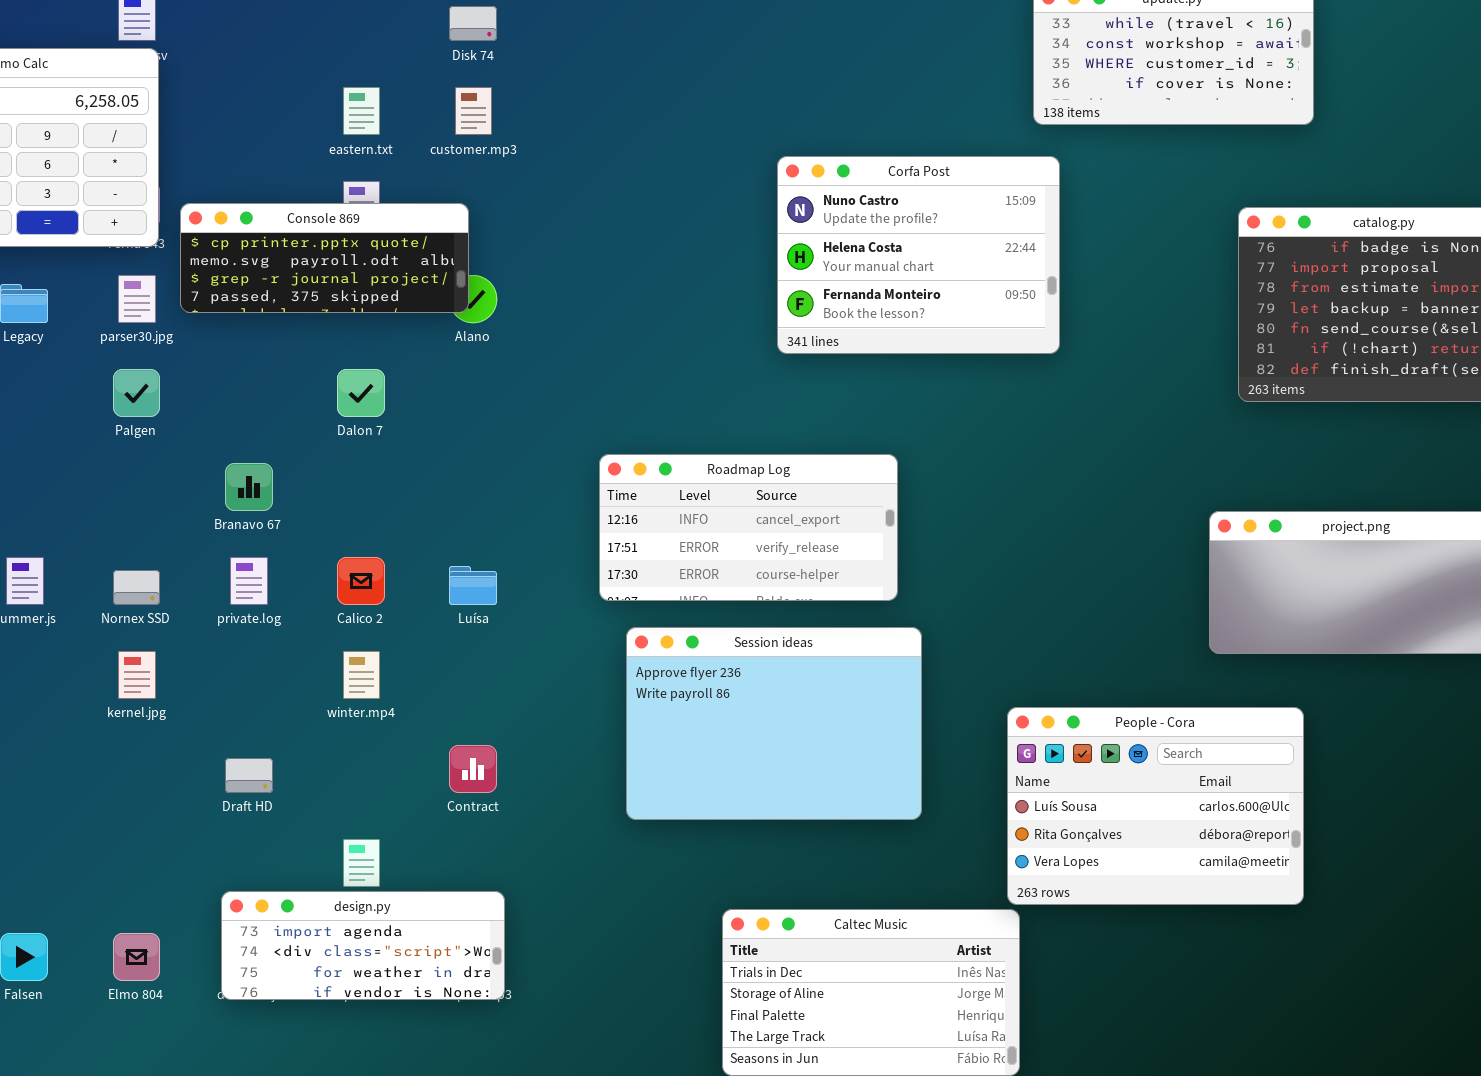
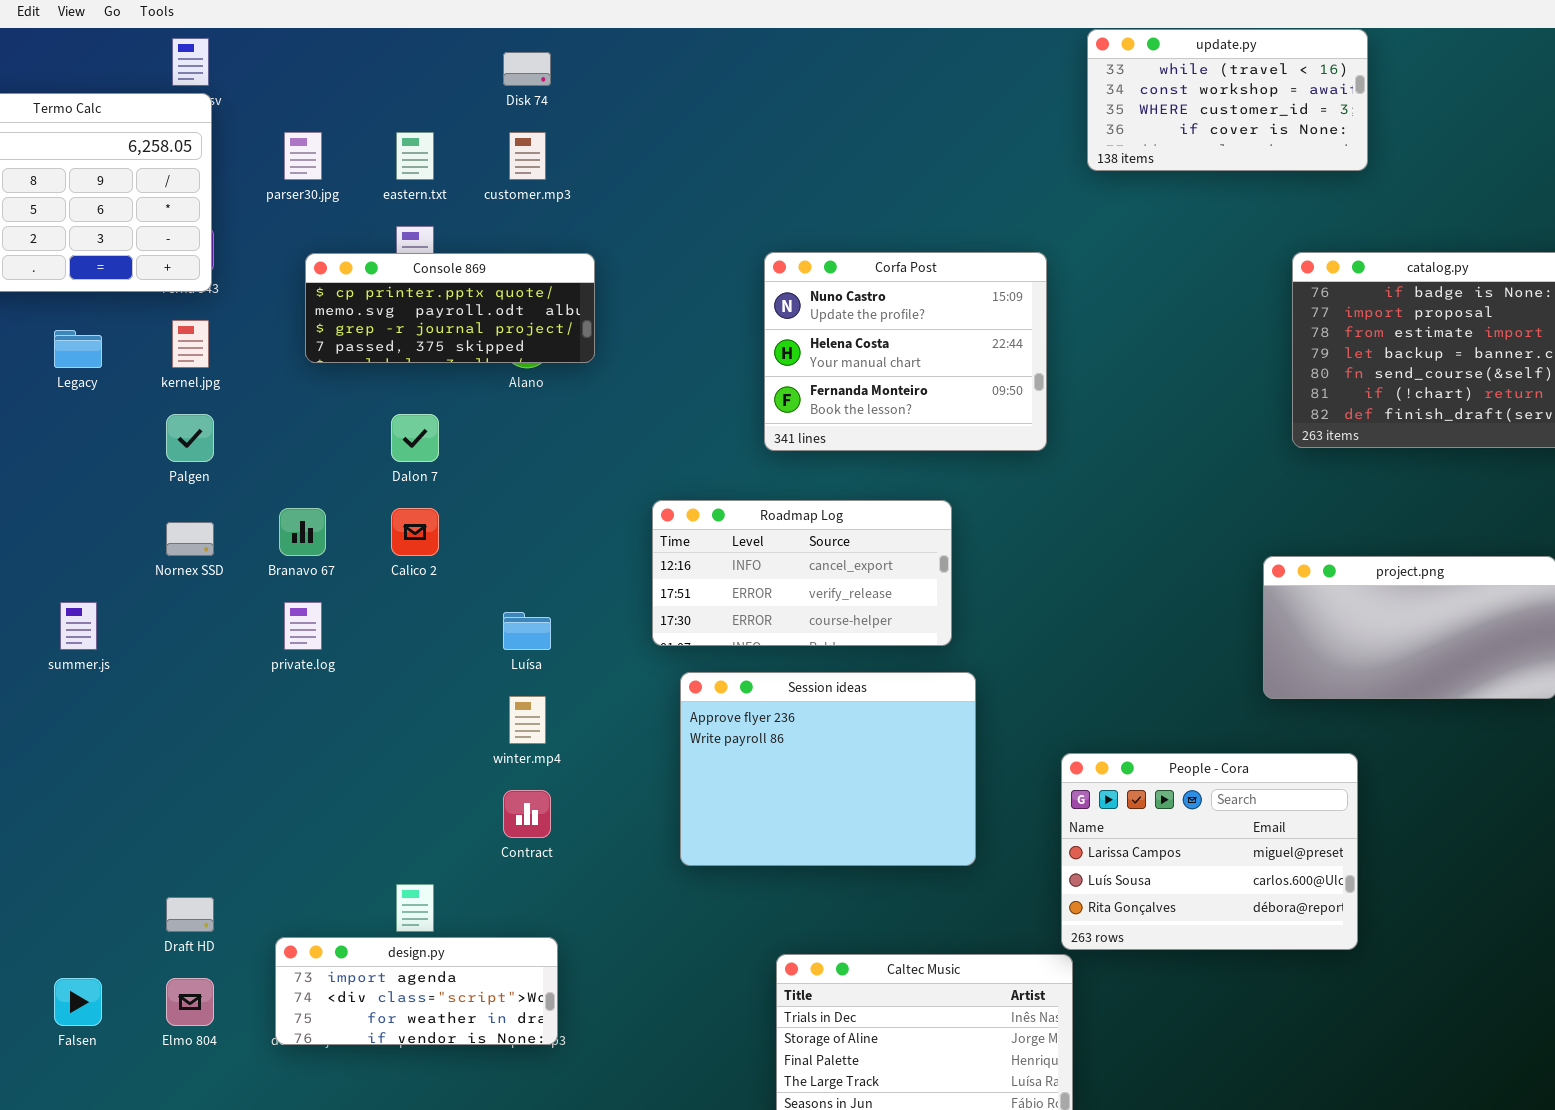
Corfa Post: [777,156,1060,354] -> [764,252,1047,451], moved
Console 869: [180,203,469,313] -> [305,253,595,363], moved
parser30.jpg: [118,275,156,323] -> [284,132,322,180], moved
Calico 2: [337,557,385,605] -> [391,508,439,556], moved
Nornex SSD: [113,570,160,605] -> [166,522,214,556], moved
kernel.jpg: [118,651,156,699] -> [172,320,209,368], moved
winter.mp4: [343,651,380,699] -> [509,696,546,744], moved
People - Cora: [1007,707,1304,905] -> [1061,753,1358,950], scrolled up 1 row
Draft HD: [225,758,273,793] -> [166,897,214,932], moved

